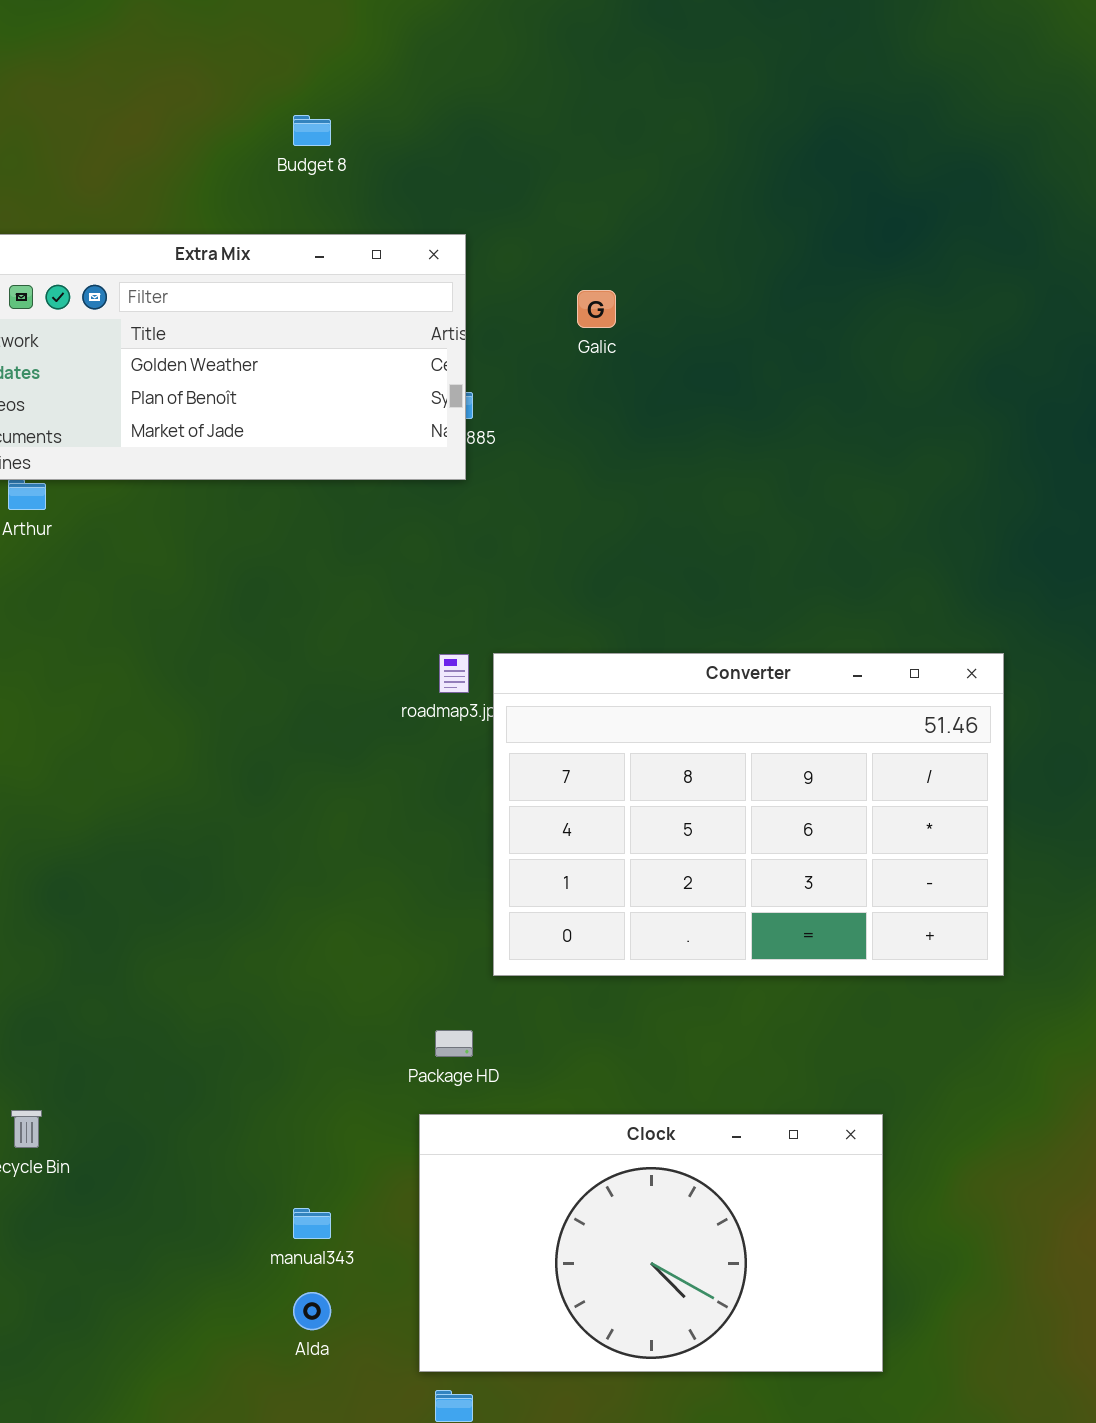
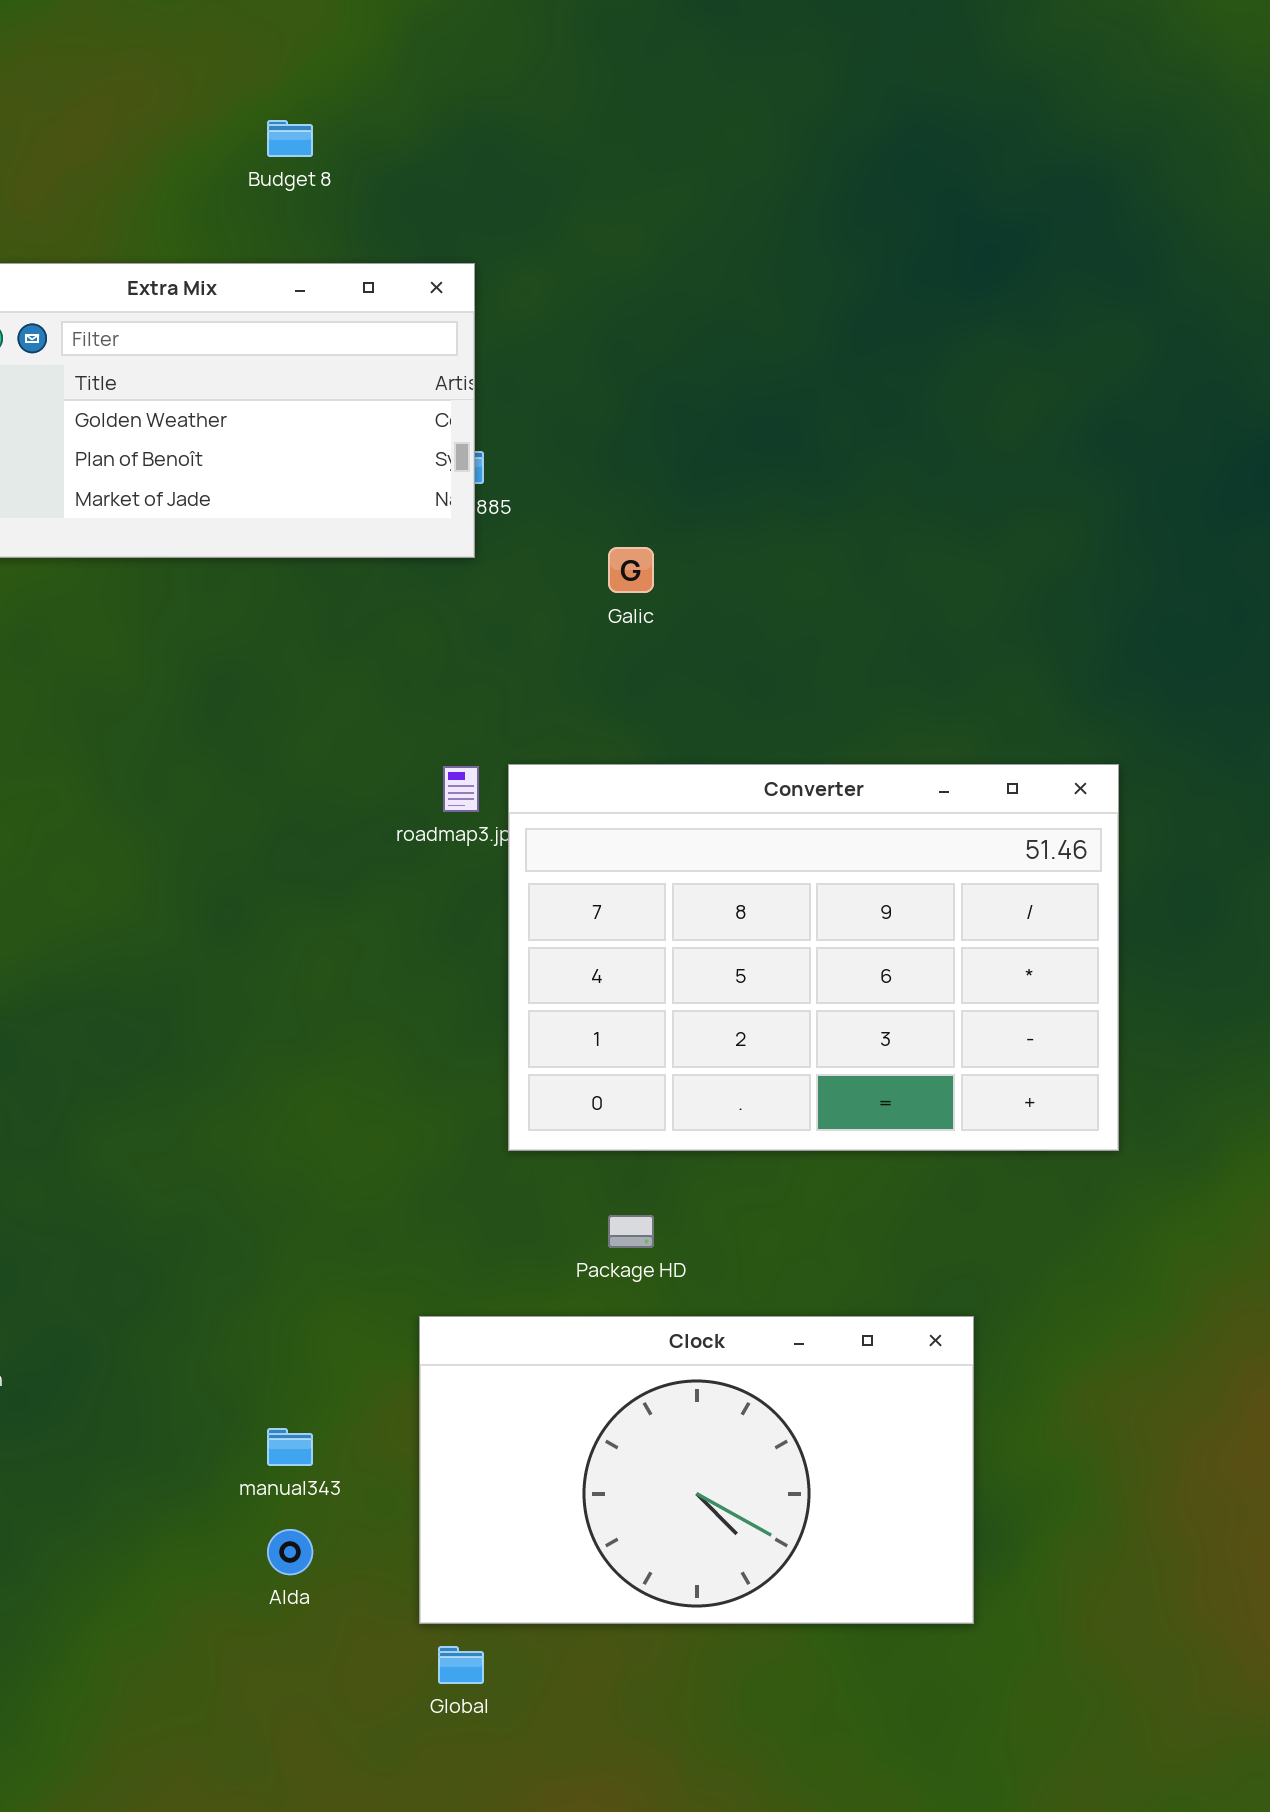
Galic: [577,290,616,328] -> [608,547,654,593], moved
Package HD: [435,1030,473,1057] -> [608,1215,654,1248], moved

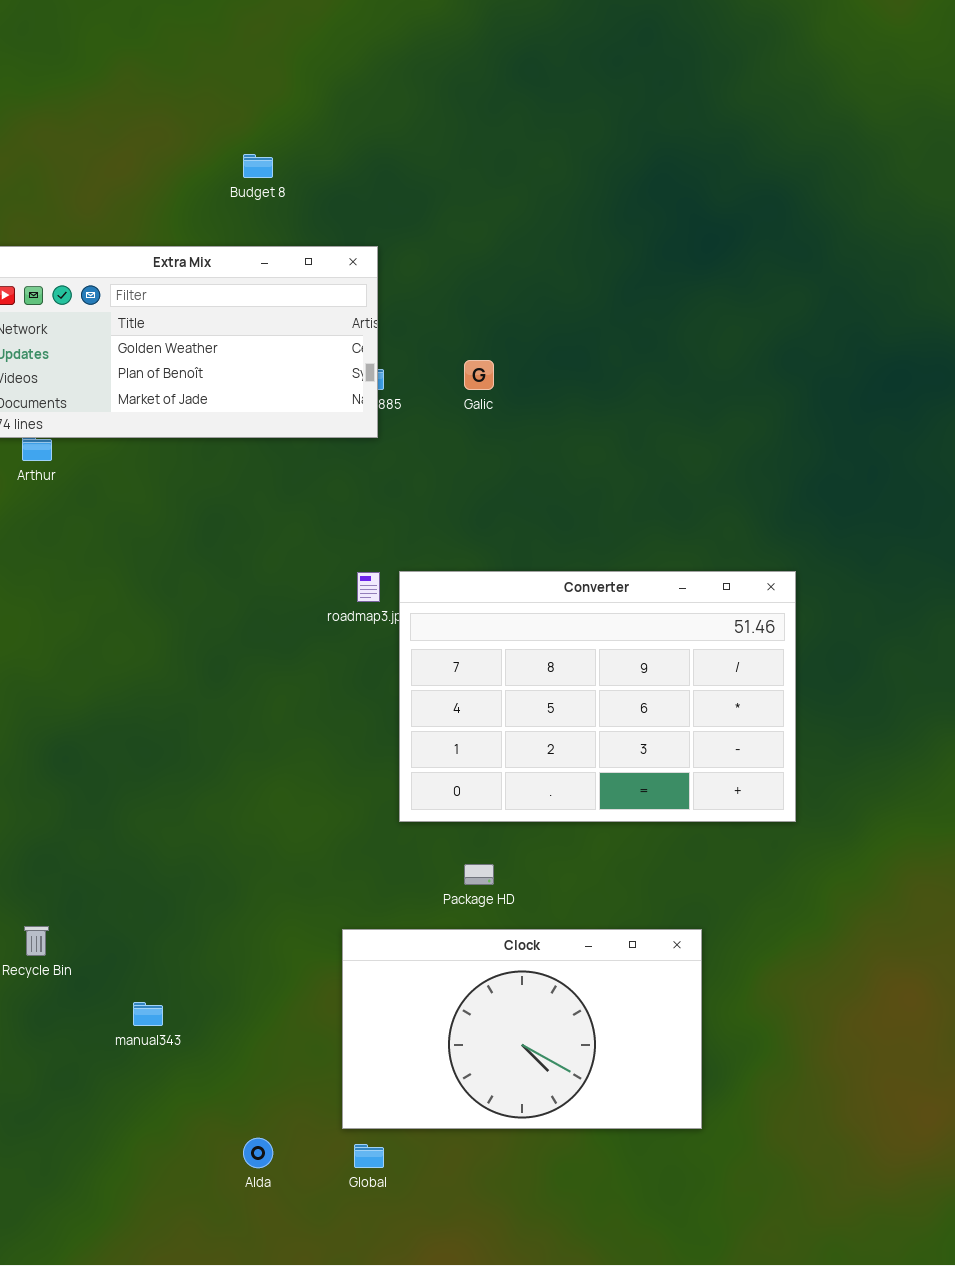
Galic: [608,547,654,593] -> [464,360,494,390], moved
manual343: [267,1428,313,1466] -> [133,1002,163,1026], moved
Alda: [267,1529,313,1575] -> [243,1138,273,1168], moved

